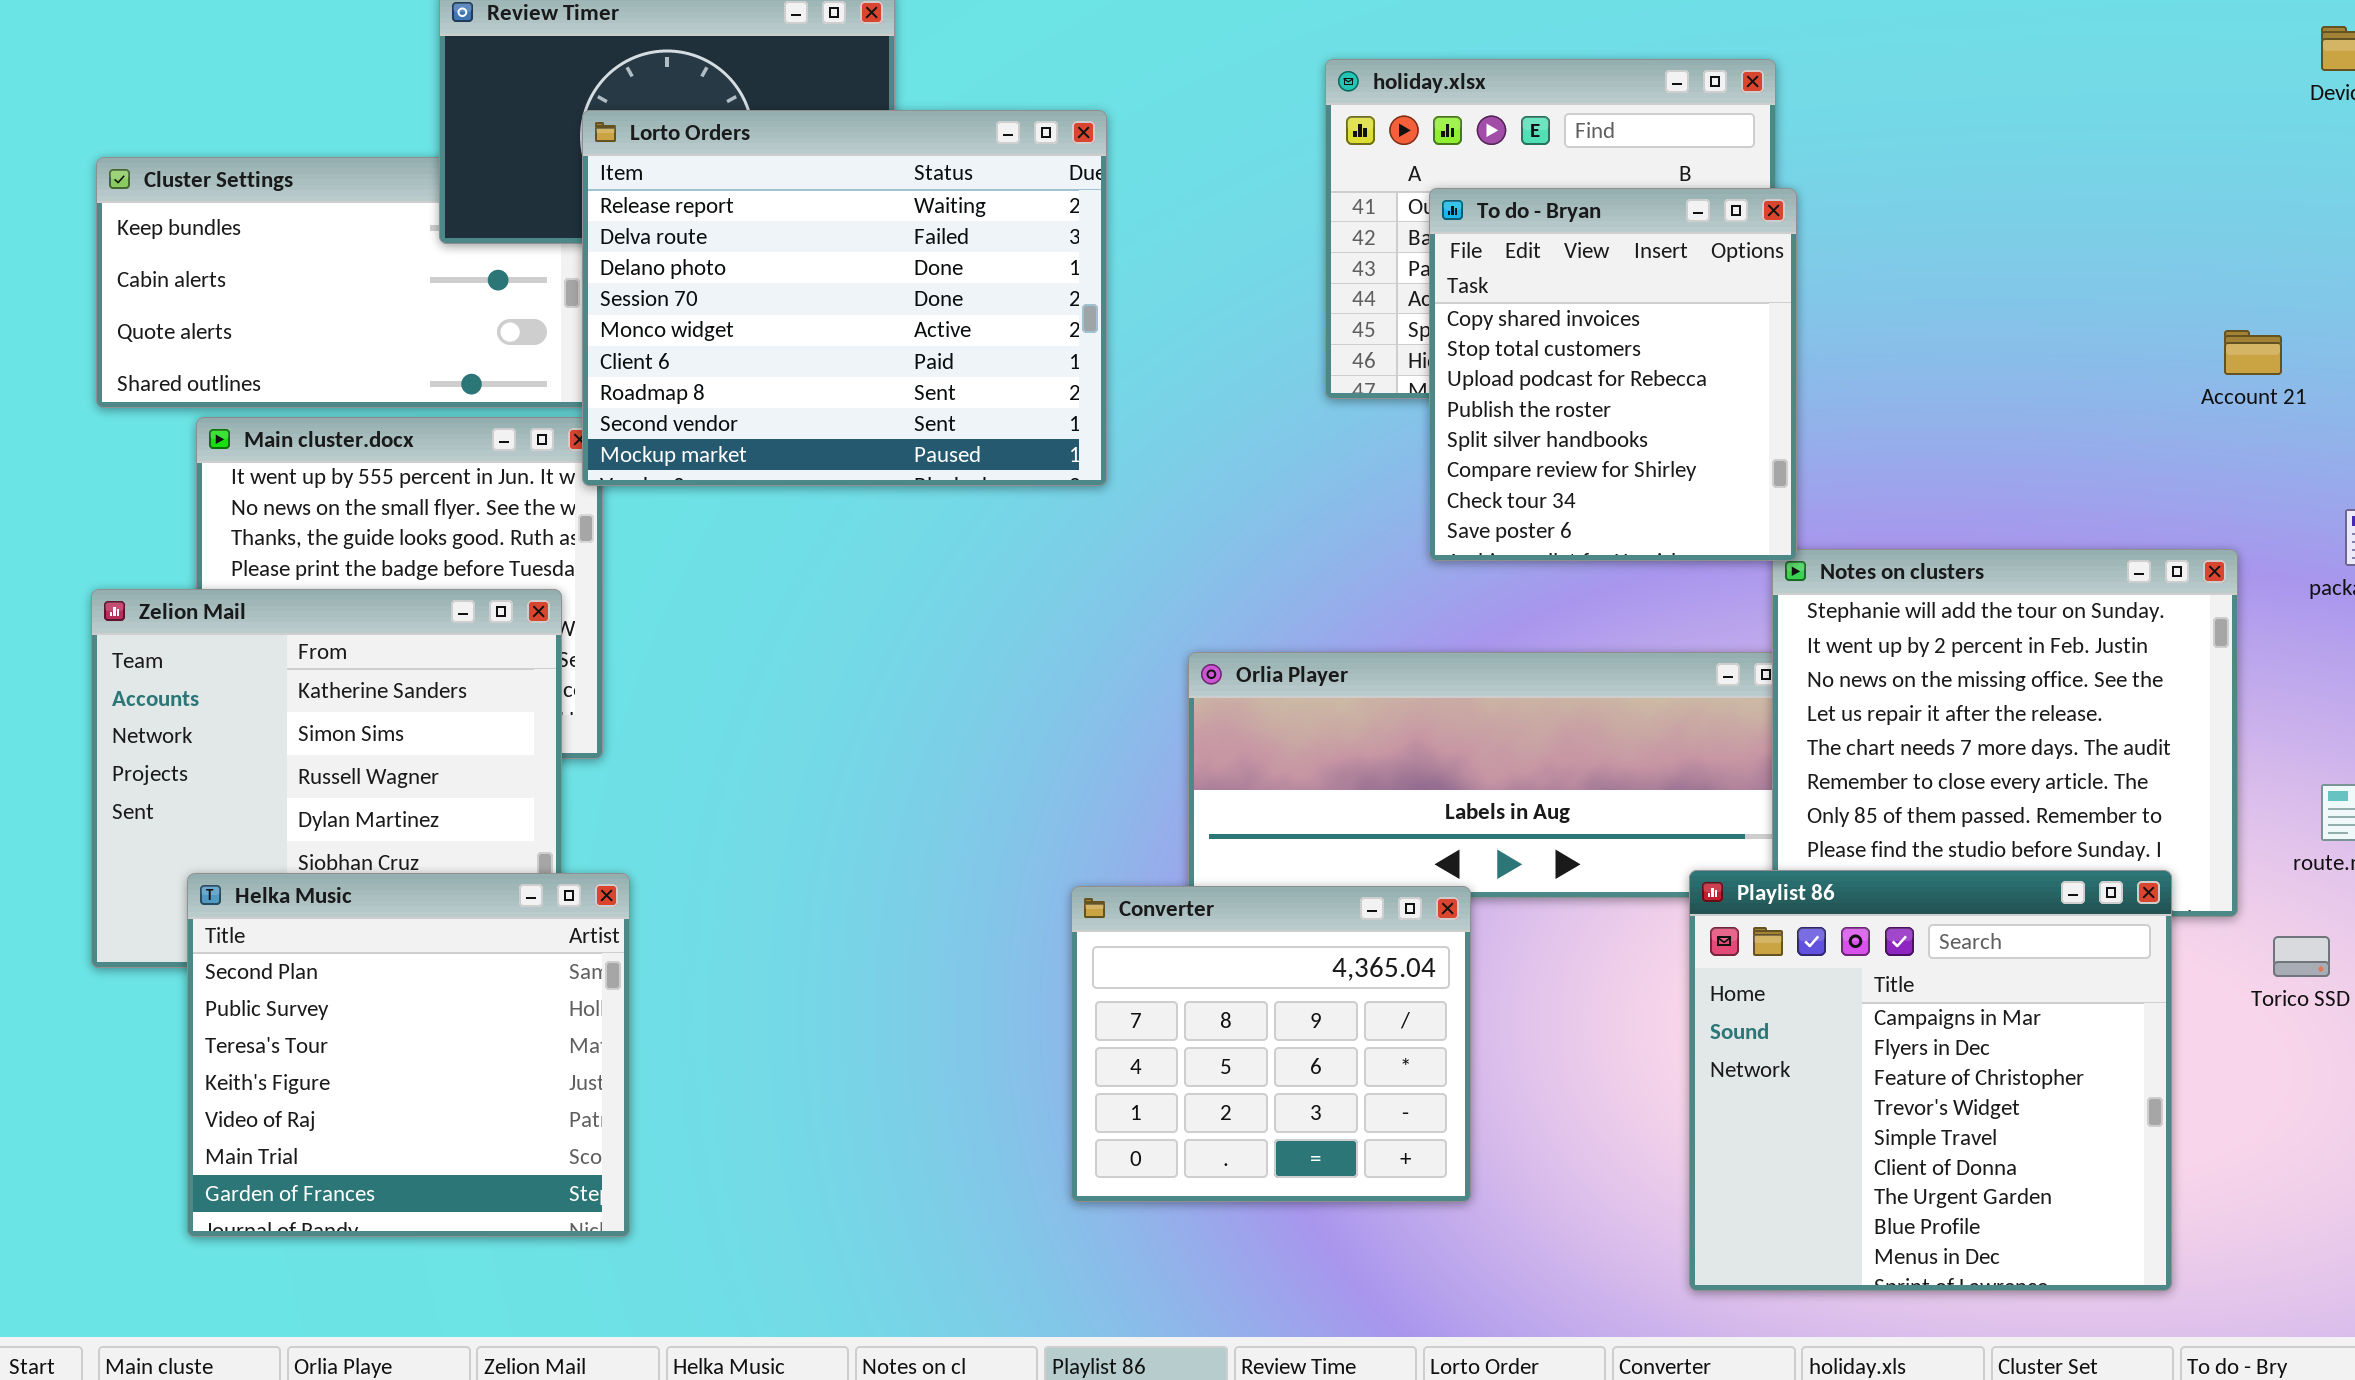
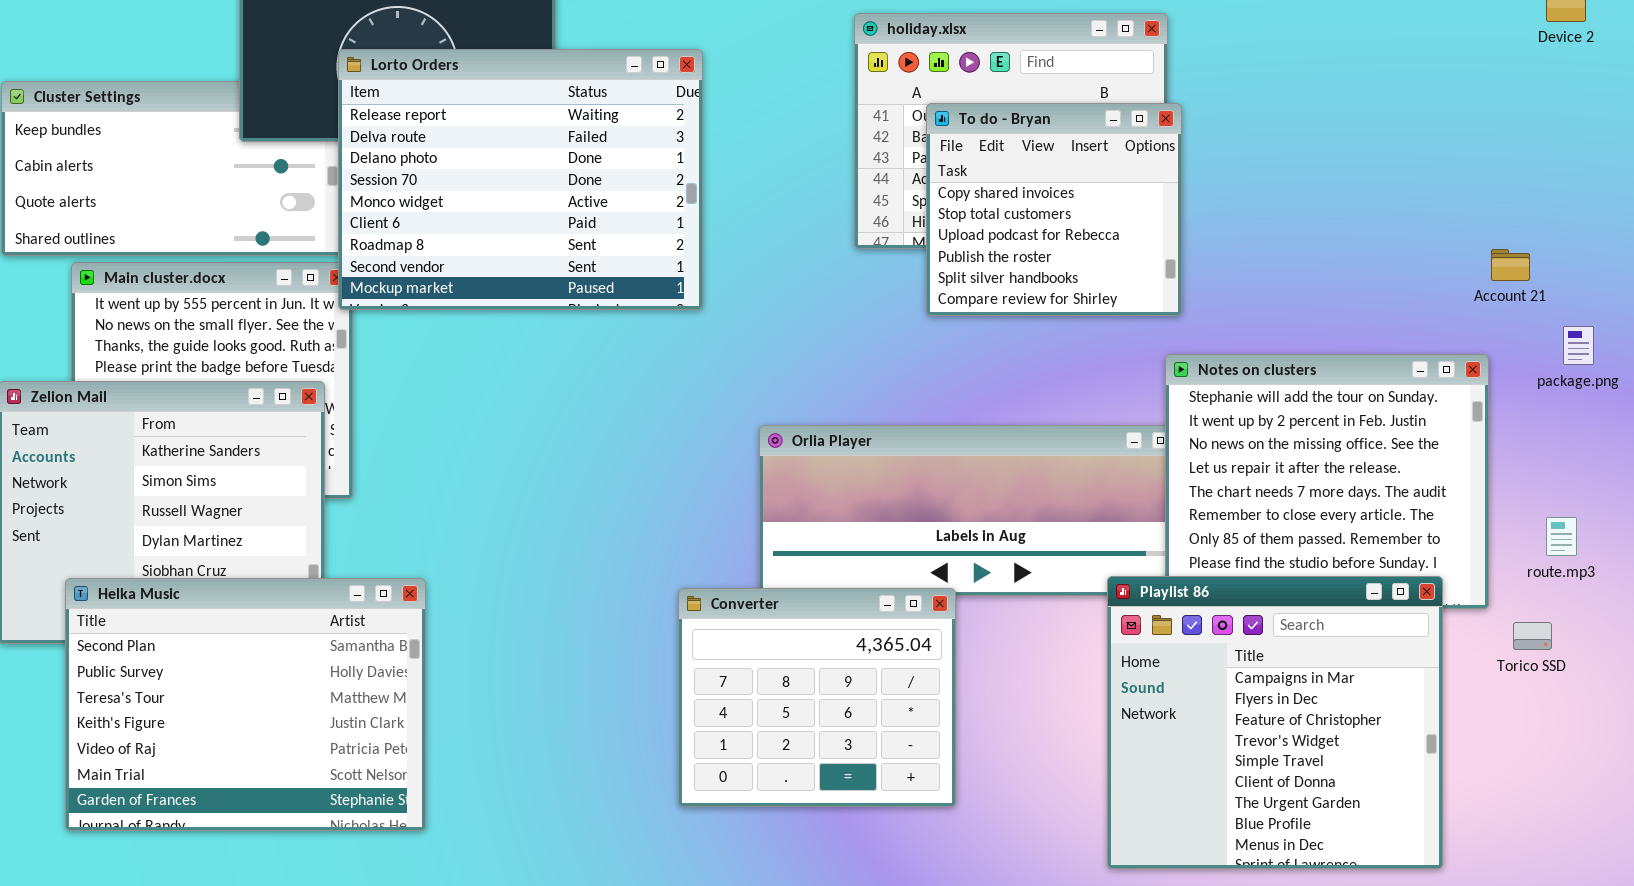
To do - Bryan: [1429,188,1797,561] -> [926,103,1182,316], resized
Account 21: [2224,330,2282,375] -> [1491,249,1530,281], moved
Helka Music: [187,873,630,1237] -> [65,578,426,831], resized

